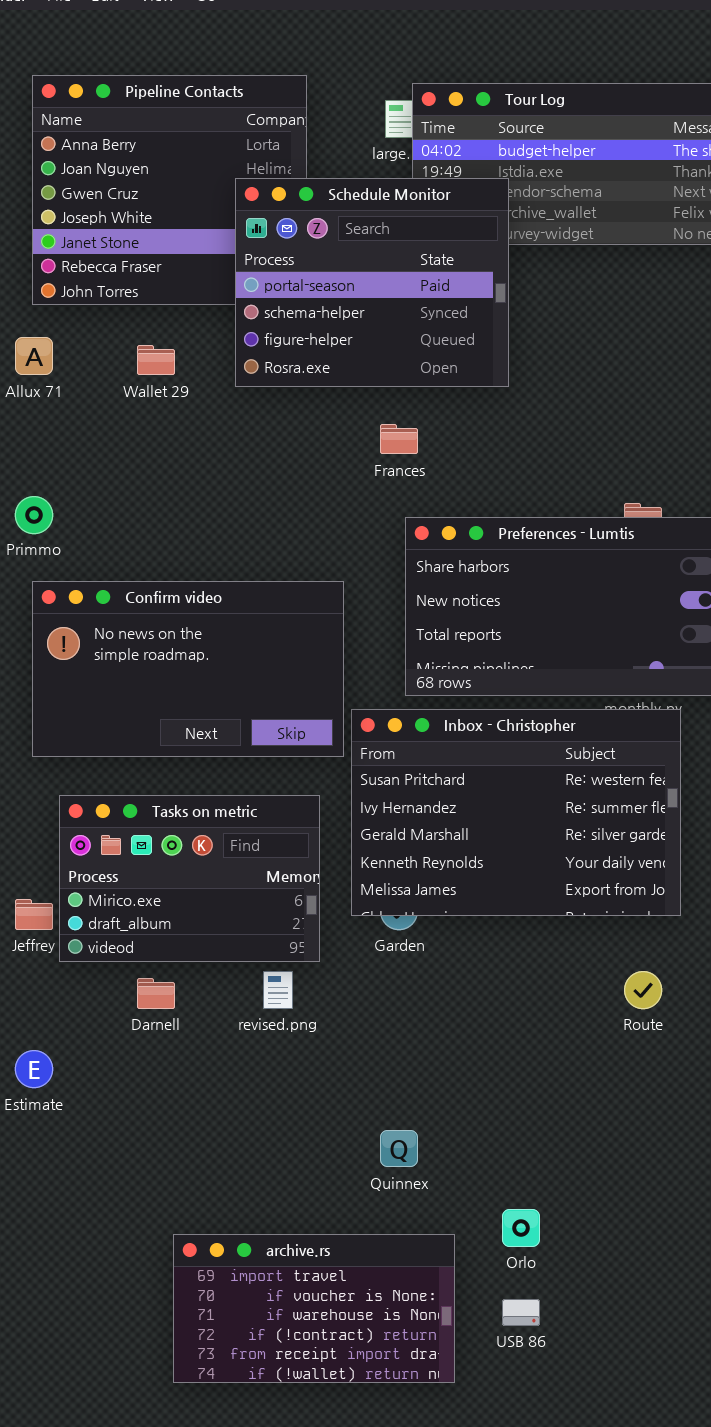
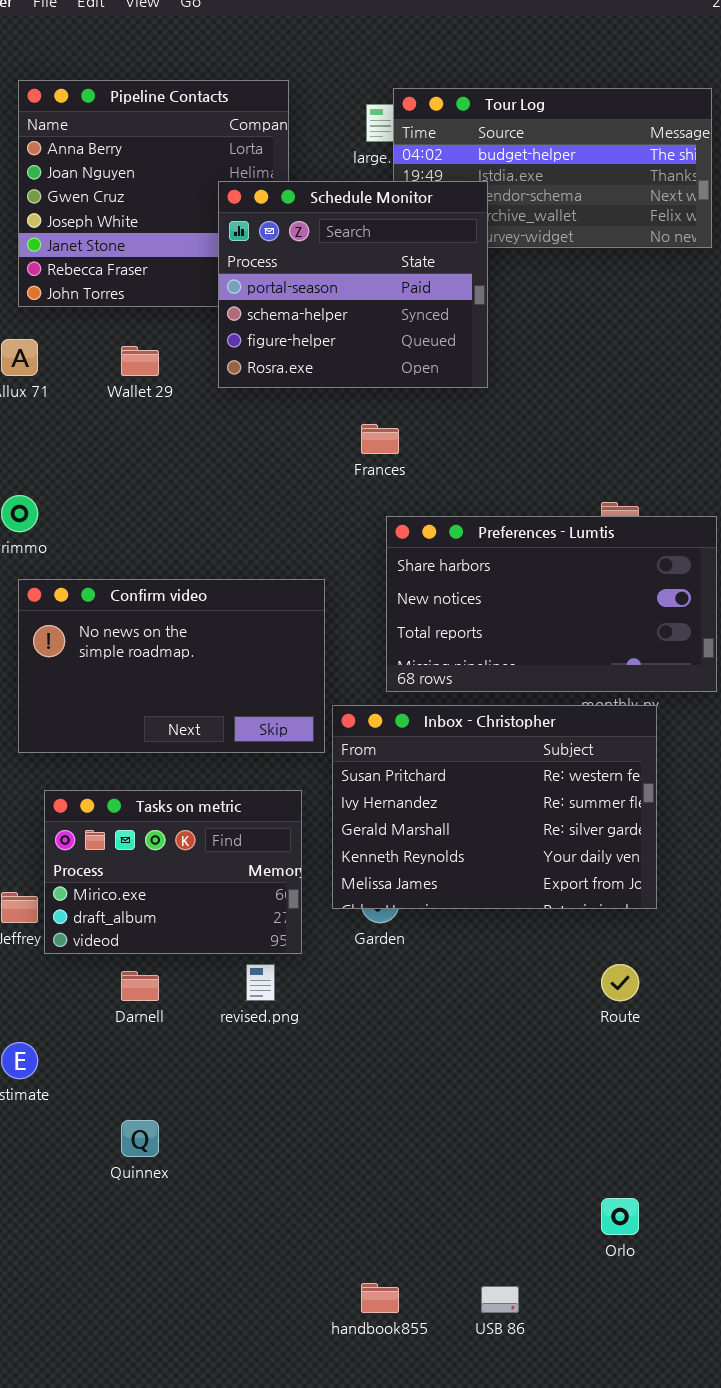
Quinnex: [380,1130,418,1167] -> [121,1120,159,1157], moved
Orlo: [502,1209,540,1247] -> [601,1198,639,1235], moved
archive.rs: [173,1234,455,1383] -> none, closed

